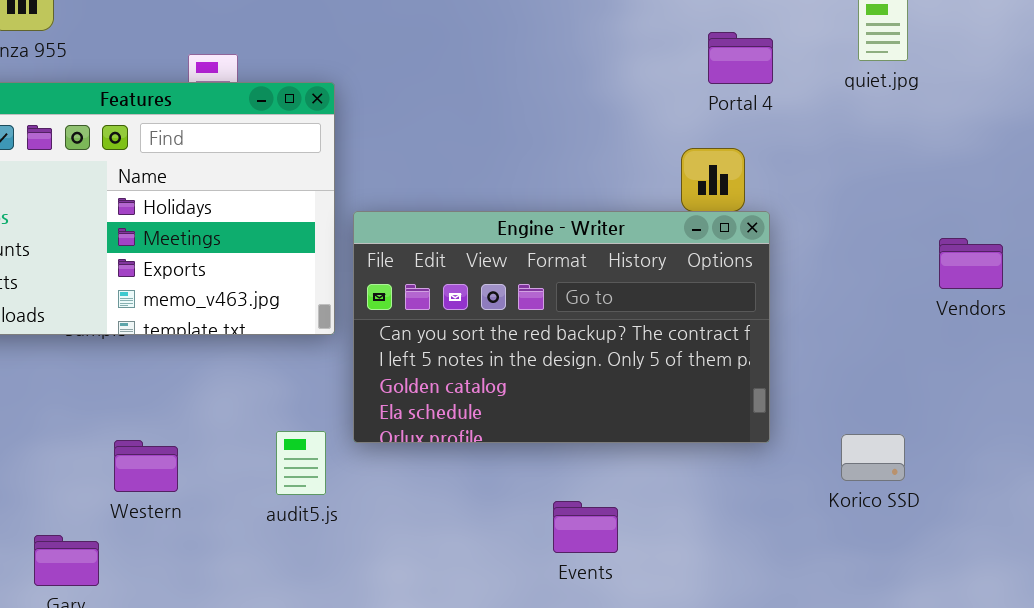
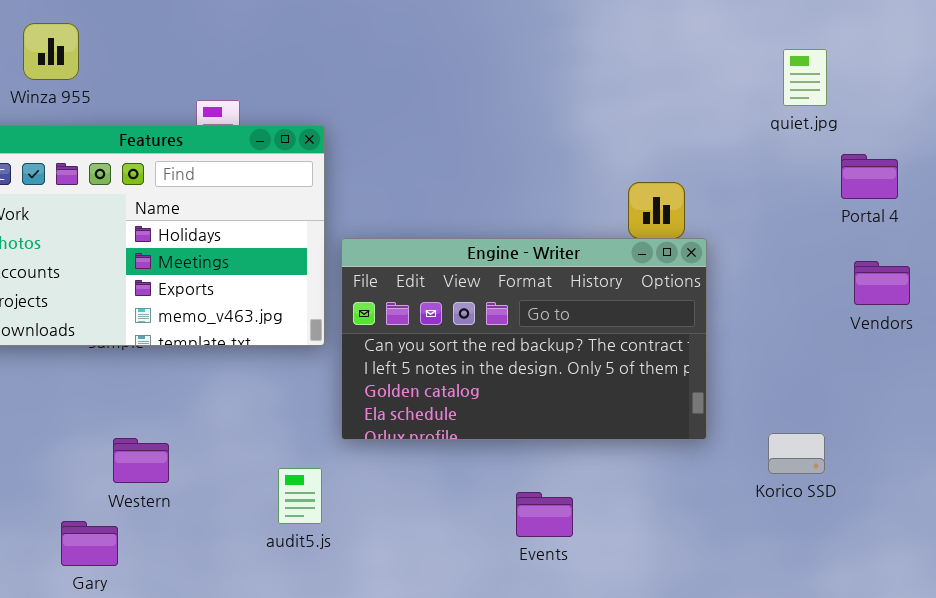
Portal 4: [708,32,773,84] -> [841,154,898,199], moved
audit5.js: [276,431,326,495] -> [278,468,322,524], moved
Western: [114,440,178,492] -> [113,438,169,483], moved

